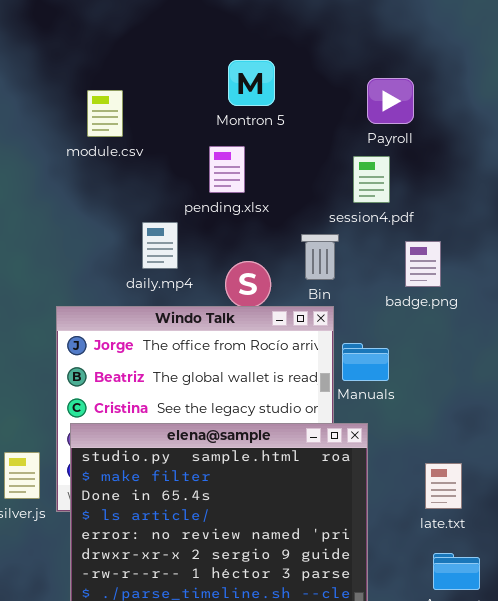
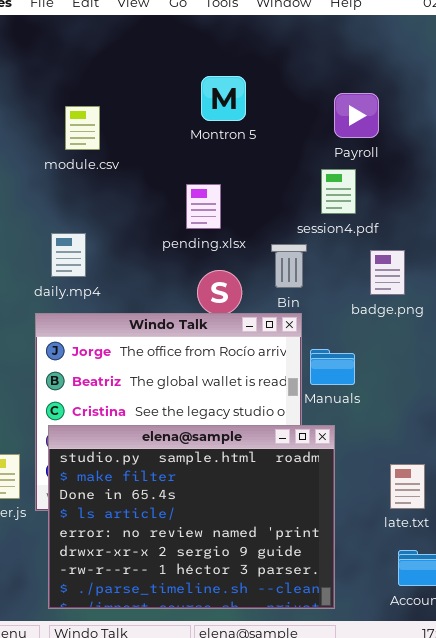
pending.xlsx: [209,146,245,193] -> [186,184,221,229], moved
daily.mp4: [142,222,178,269] -> [51,233,86,277], moved

